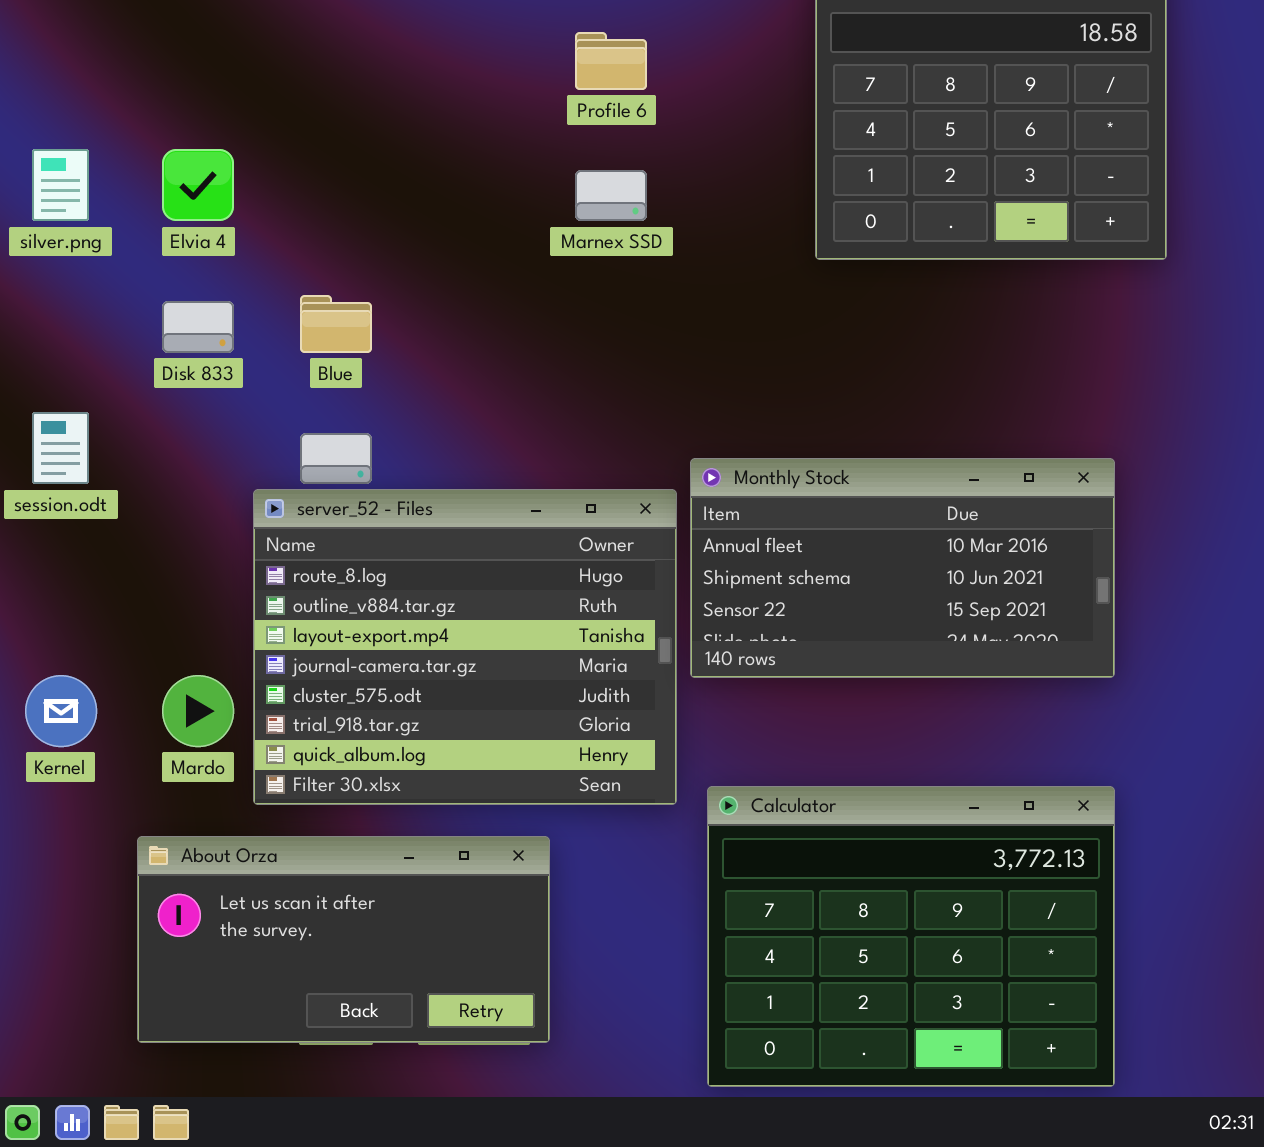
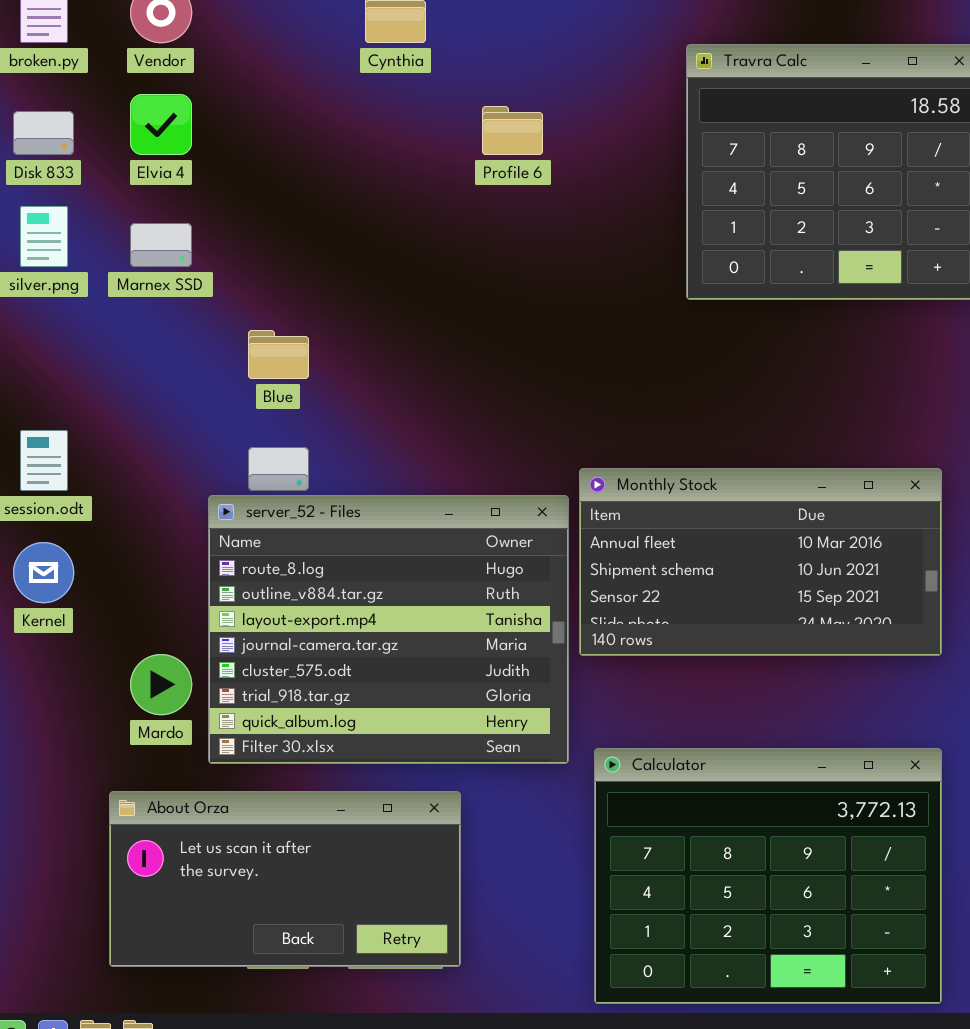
Elvia 4: [162,149,234,221] -> [130,94,192,155], moved
Marnex SSD: [575,170,647,221] -> [130,223,192,267], moved
Disk 833: [162,301,234,353] -> [13,111,74,155], moved
Kernel: [25,675,97,747] -> [13,542,74,603], moved

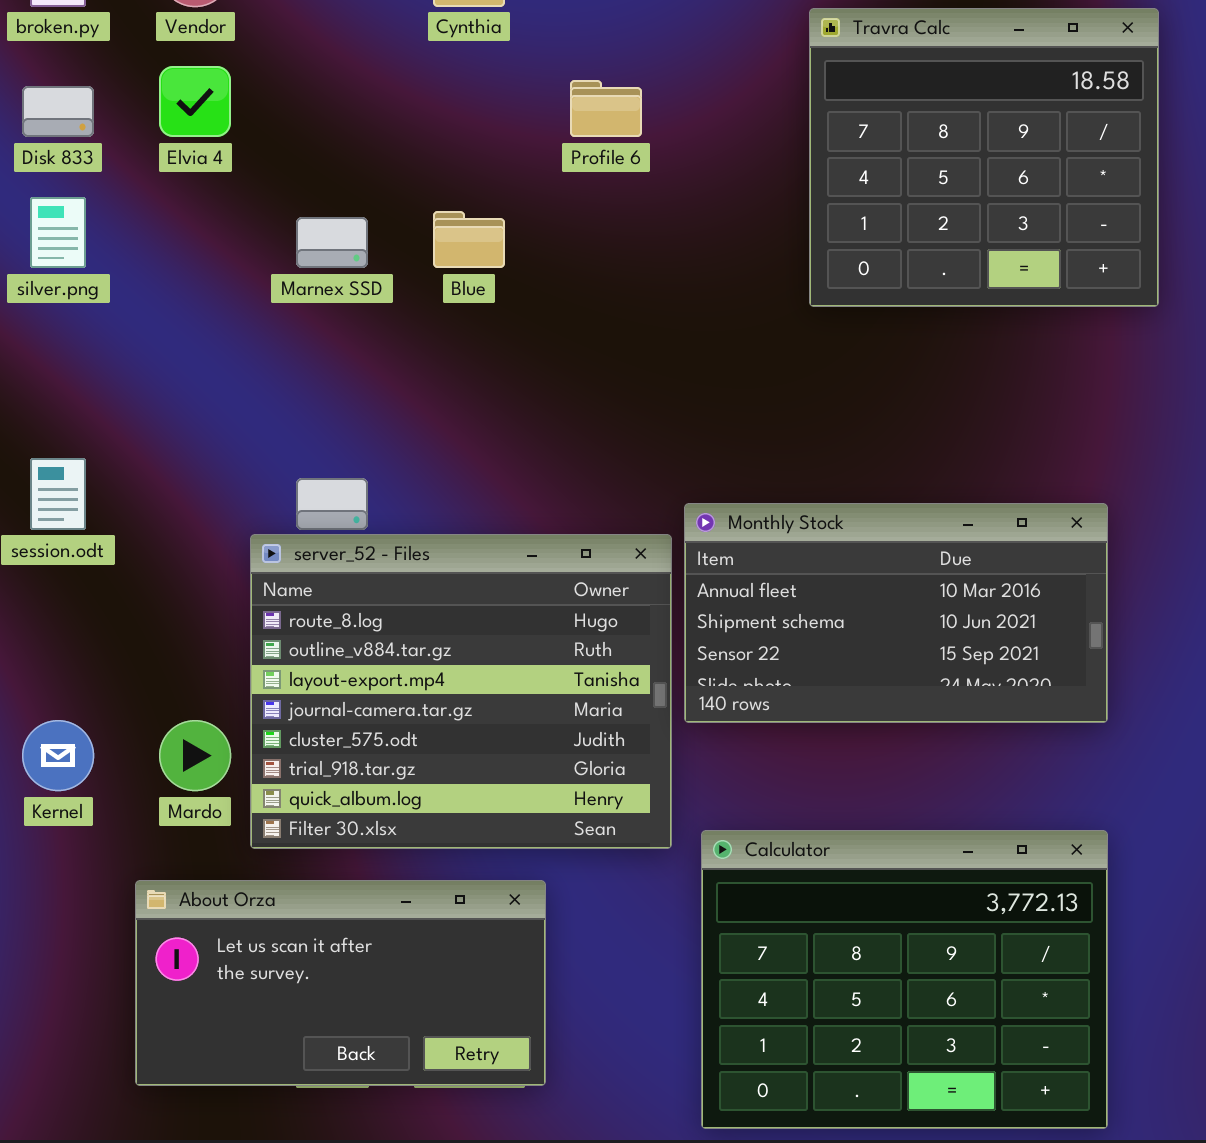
Marnex SSD: [130,223,192,267] -> [296,217,368,268], moved
Blue: [248,330,309,379] -> [433,211,505,268], moved
Kernel: [13,542,74,603] -> [22,720,94,791], moved

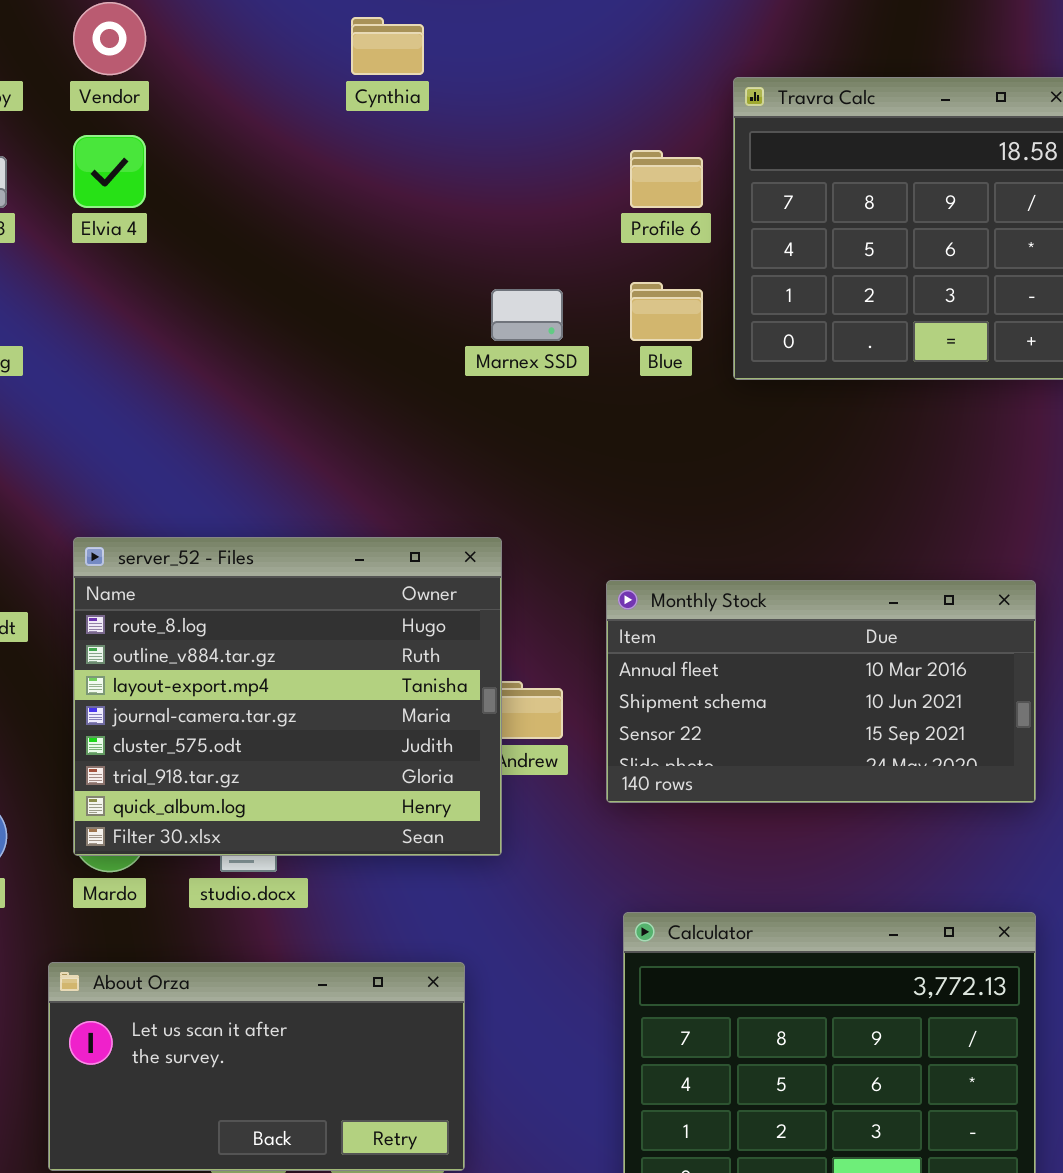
Profile 6: [570,80,642,137] -> [630,150,703,208], moved
Blue: [433,211,505,268] -> [630,282,703,341], moved
Marnex SSD: [296,217,368,268] -> [491,289,563,341], moved
server_52 - Files: [250,534,672,849] -> [73,537,502,856], moved

